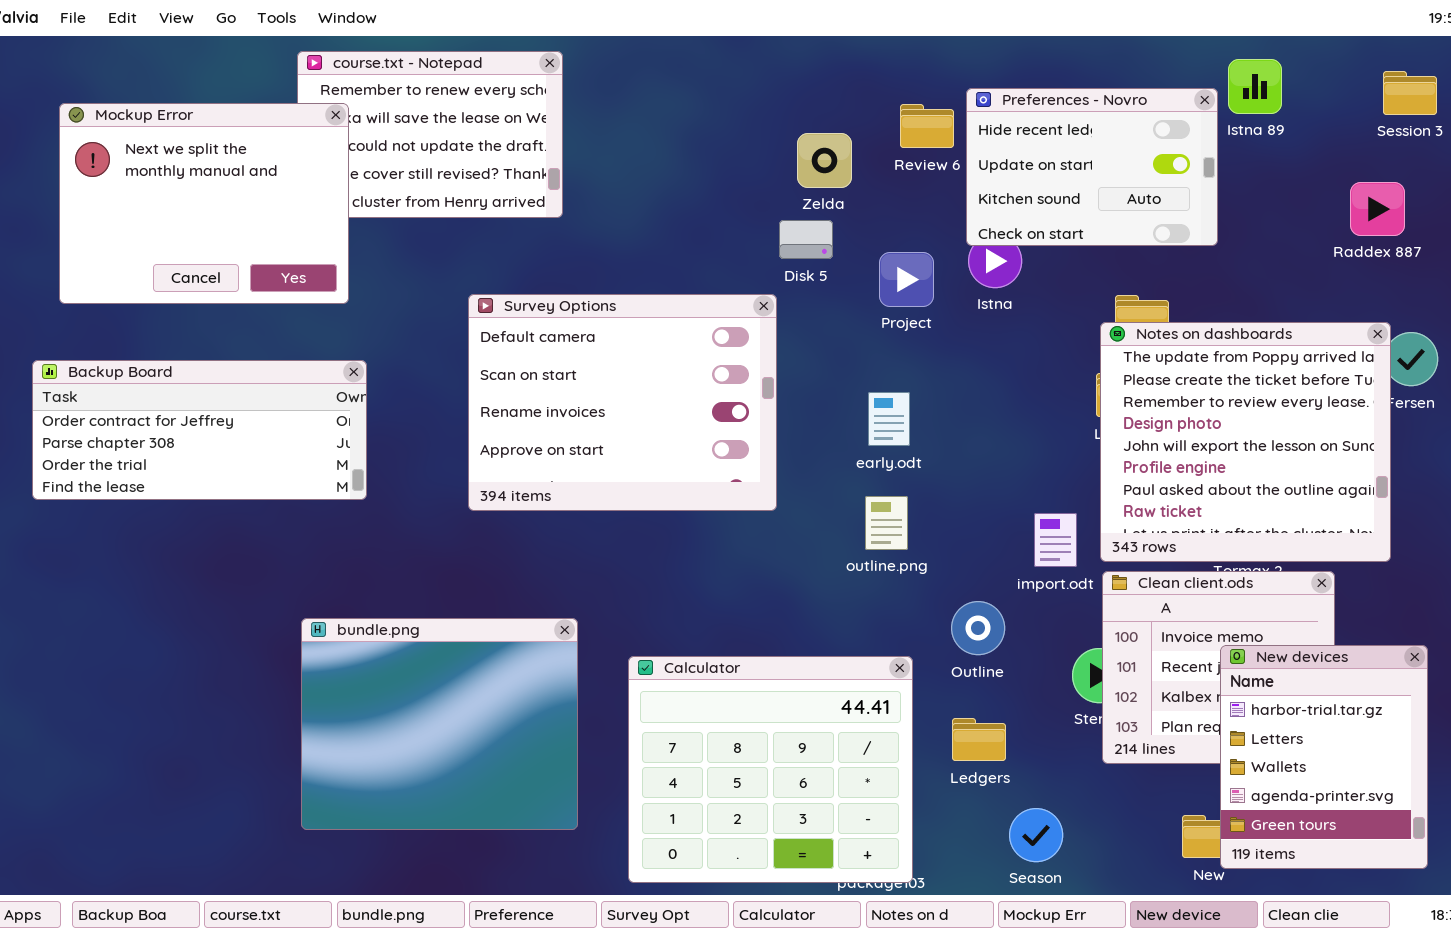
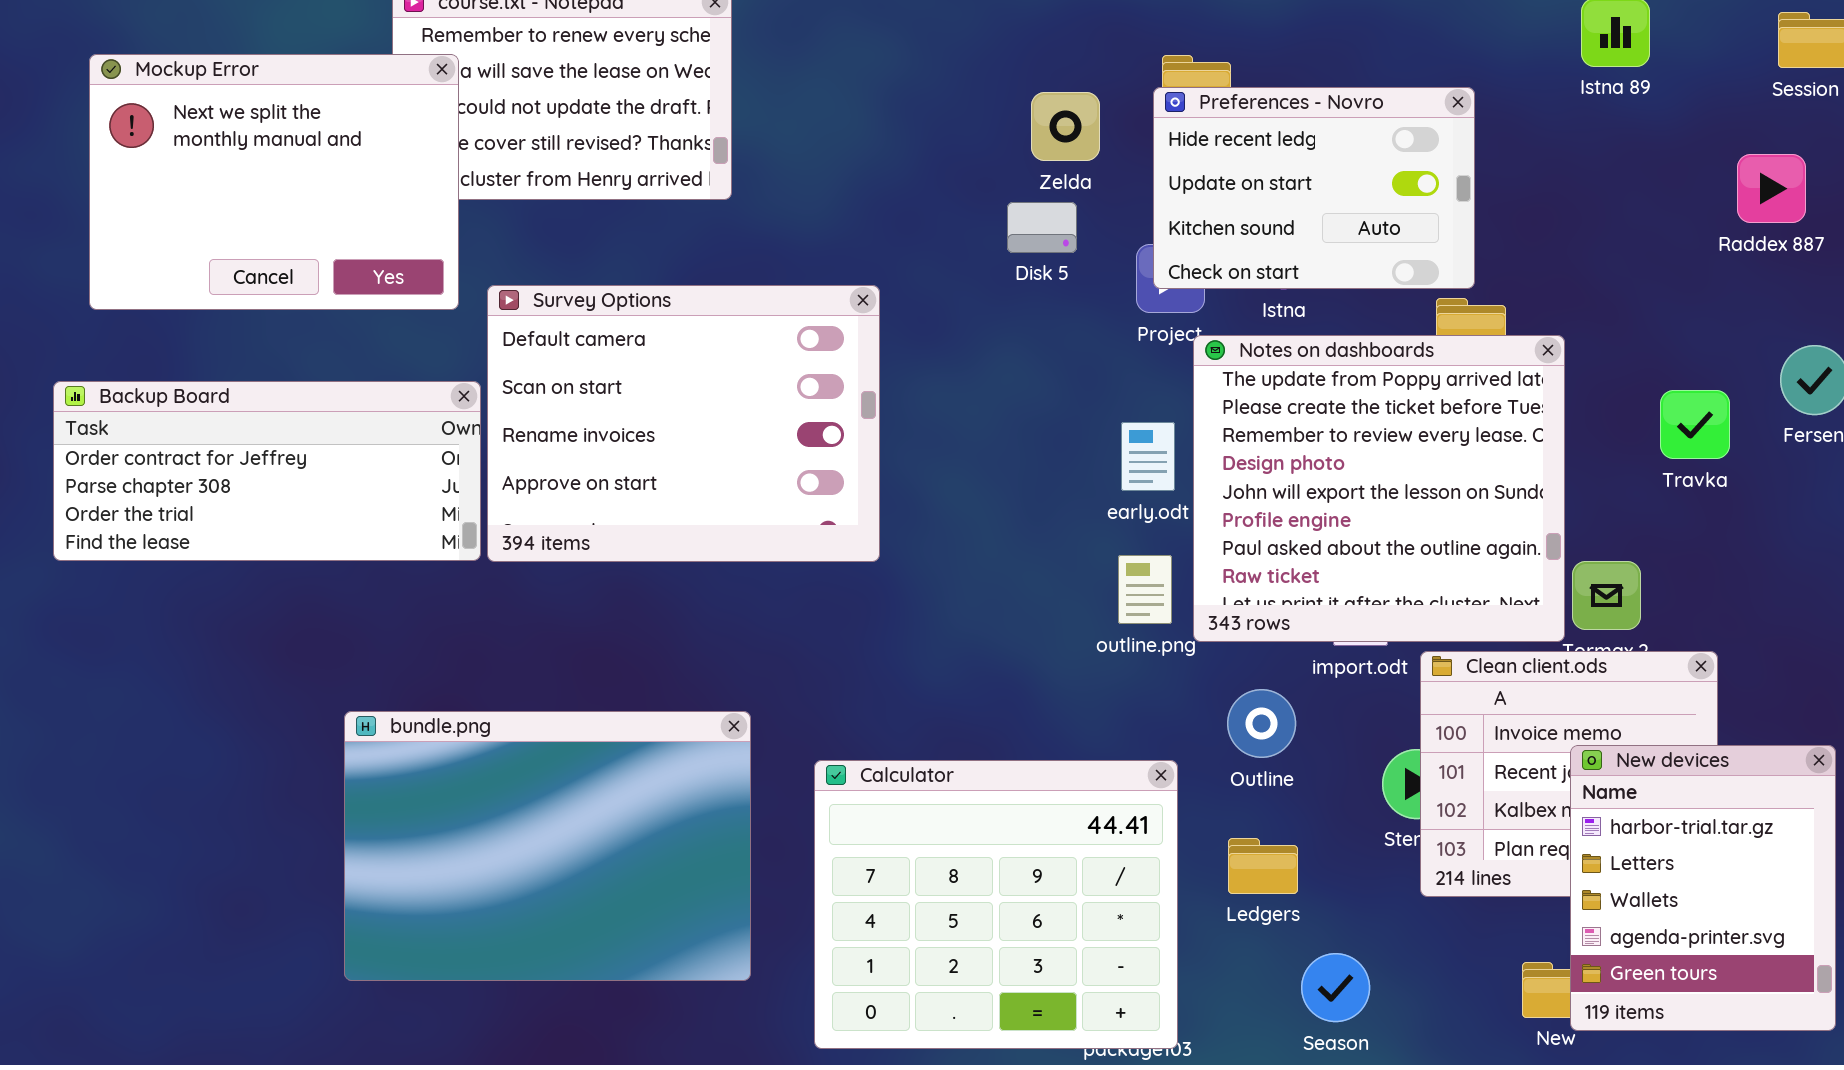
Preferences - Novro: [966,88,1218,246] -> [1153,87,1475,289], moved
Survey Options: [468,294,777,511] -> [487,285,880,562], moved
Notes on dashboards: [1100,322,1391,562] -> [1193,335,1565,642], moved
bundle.png: [301,618,578,830] -> [344,711,751,981], resized

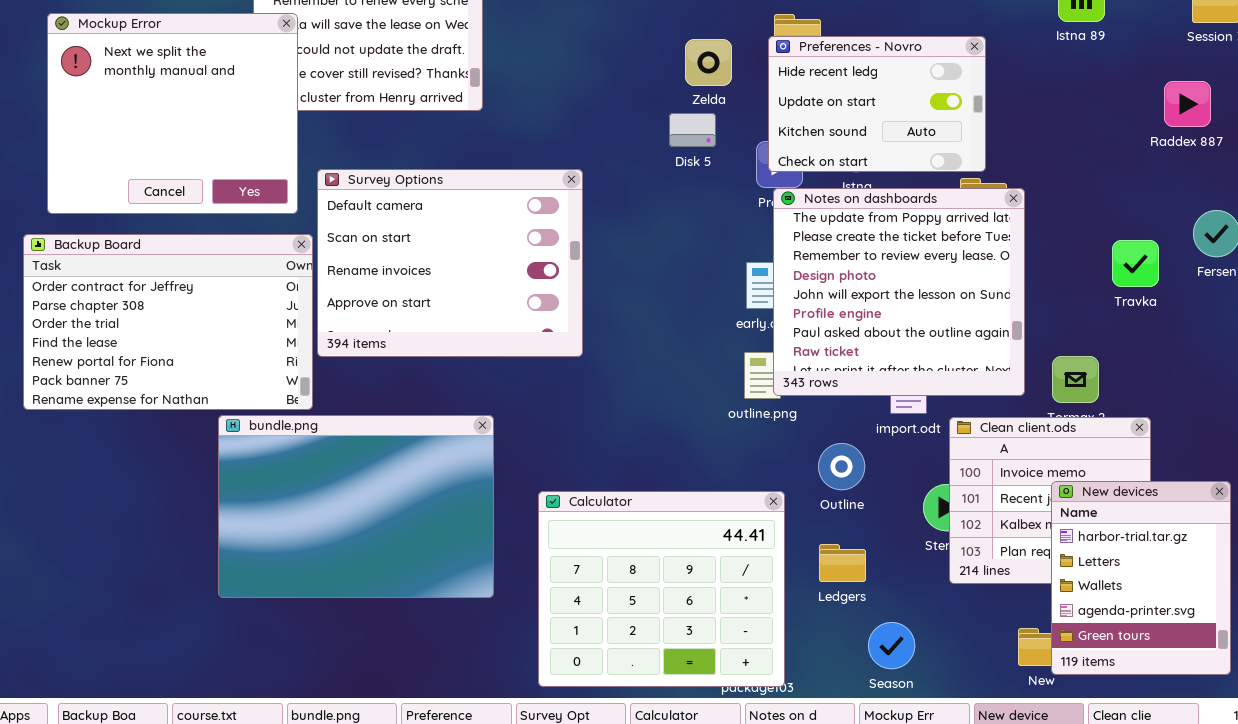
Mockup Error: [89,54,459,310] -> [47,13,298,214], resized
Notes on dashboards: [1193,335,1565,642] -> [773,188,1025,396], moved
Backup Board: [53,381,481,561] -> [23,234,313,410], resized
bundle.png: [344,711,751,981] -> [218,415,494,598], moved

